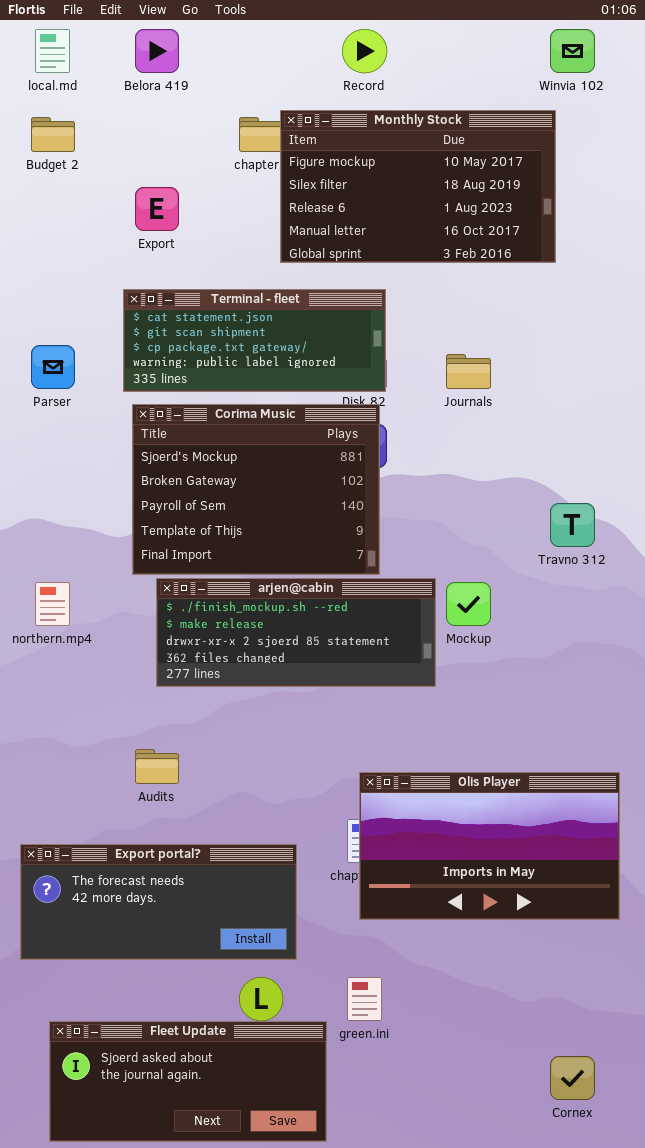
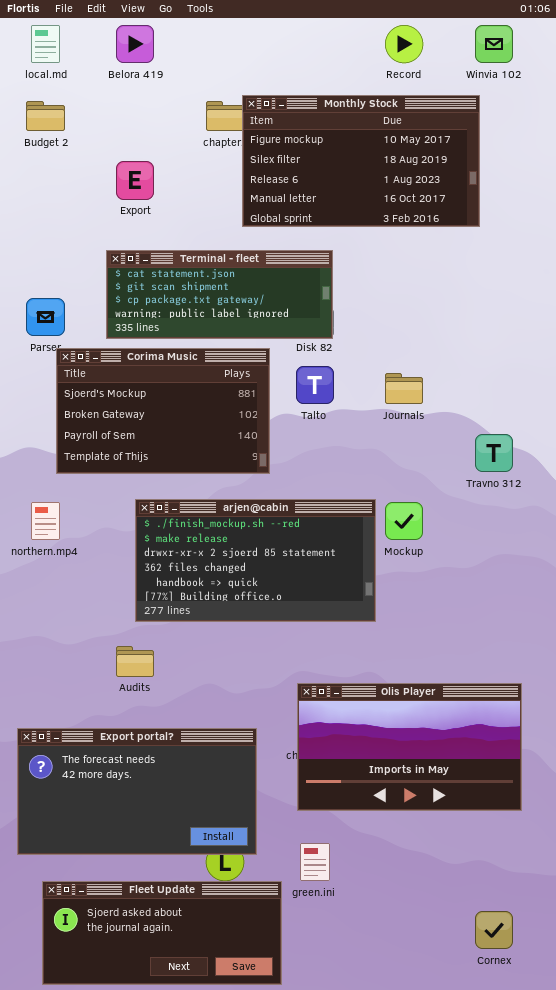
Record: [342,29,387,73] -> [385,25,423,63], moved
Journals: [446,354,491,389] -> [385,373,423,404], moved
Corima Music: [132,404,380,575] -> [56,348,270,474], moved, resized
arjen@cabin: [156,578,436,687] -> [135,499,376,622], resized
Olis Player: [359,772,620,920] -> [297,683,522,811], moved
Export portal?: [20,844,297,960] -> [17,728,257,855], resized

